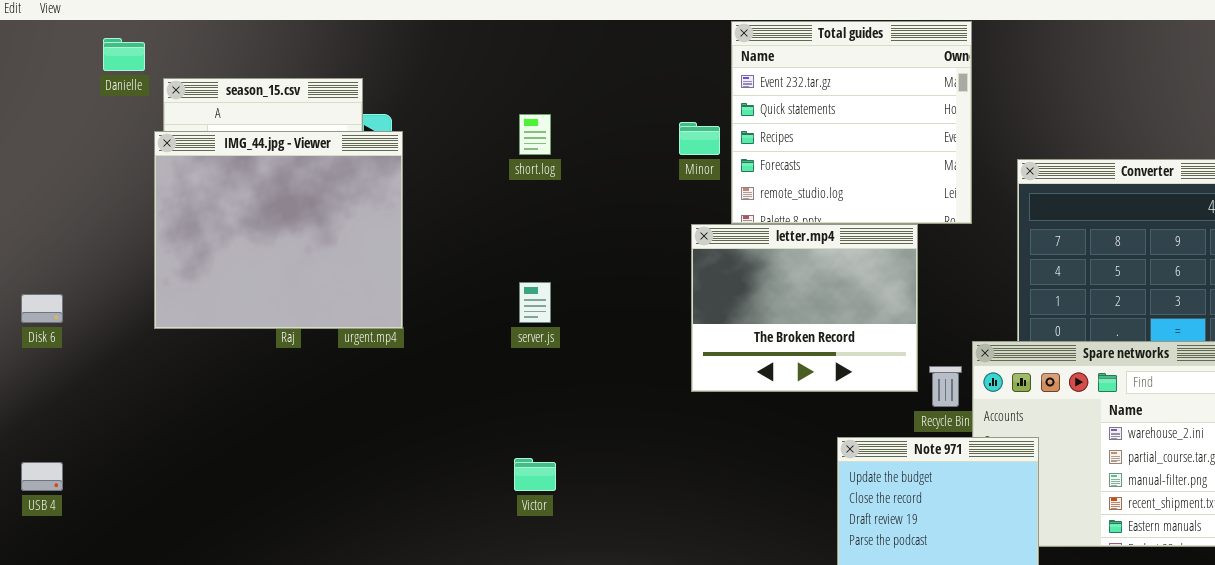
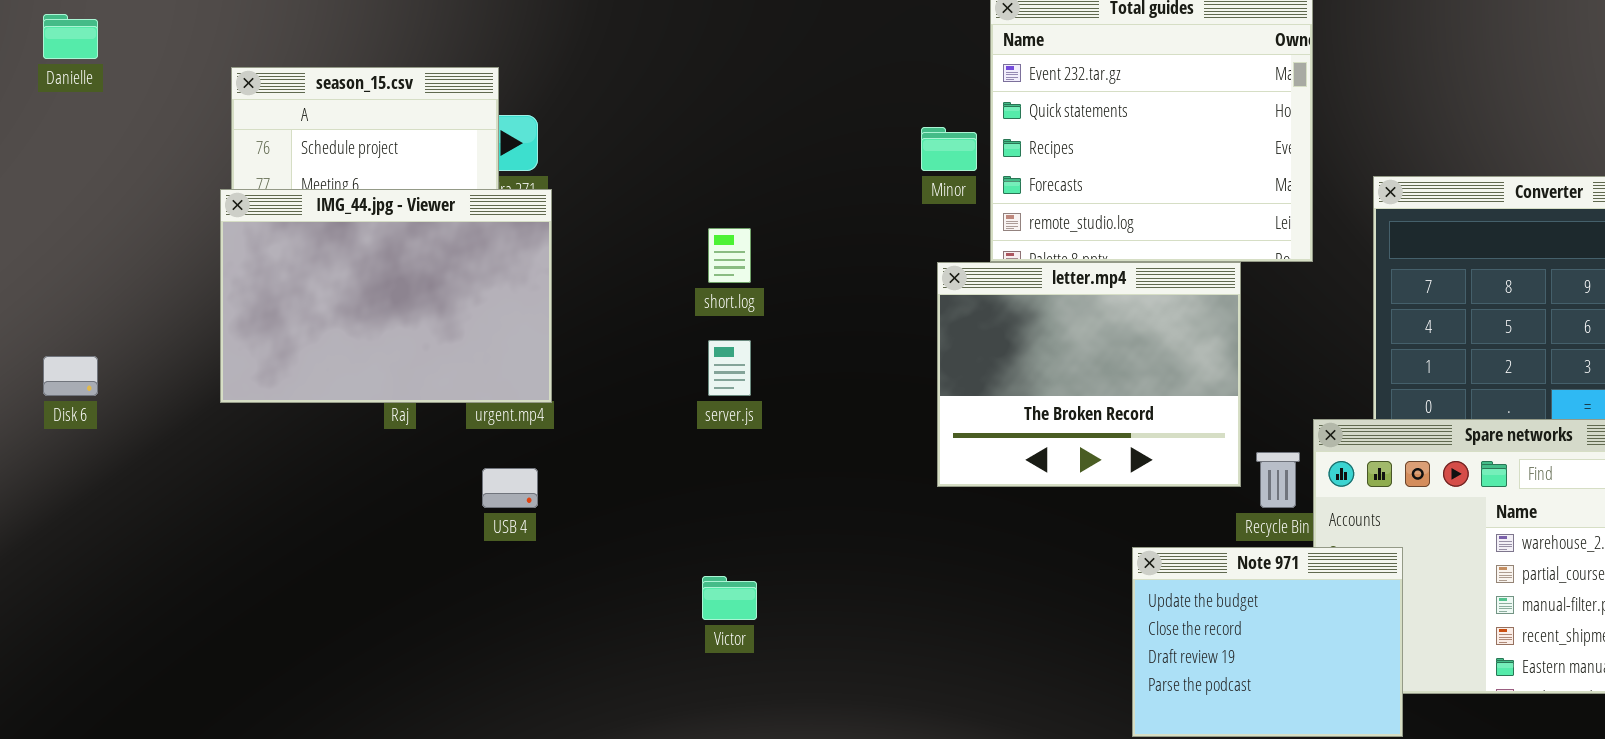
Danielle: [103,38,145,71] -> [43,14,98,59], moved
short.log: [519,114,551,155] -> [708,228,751,283], moved
IMG_44.jpg - Viewer: [154,131,403,329] -> [220,189,552,403], resized
USB 4: [21,462,63,491] -> [482,468,538,508], moved

